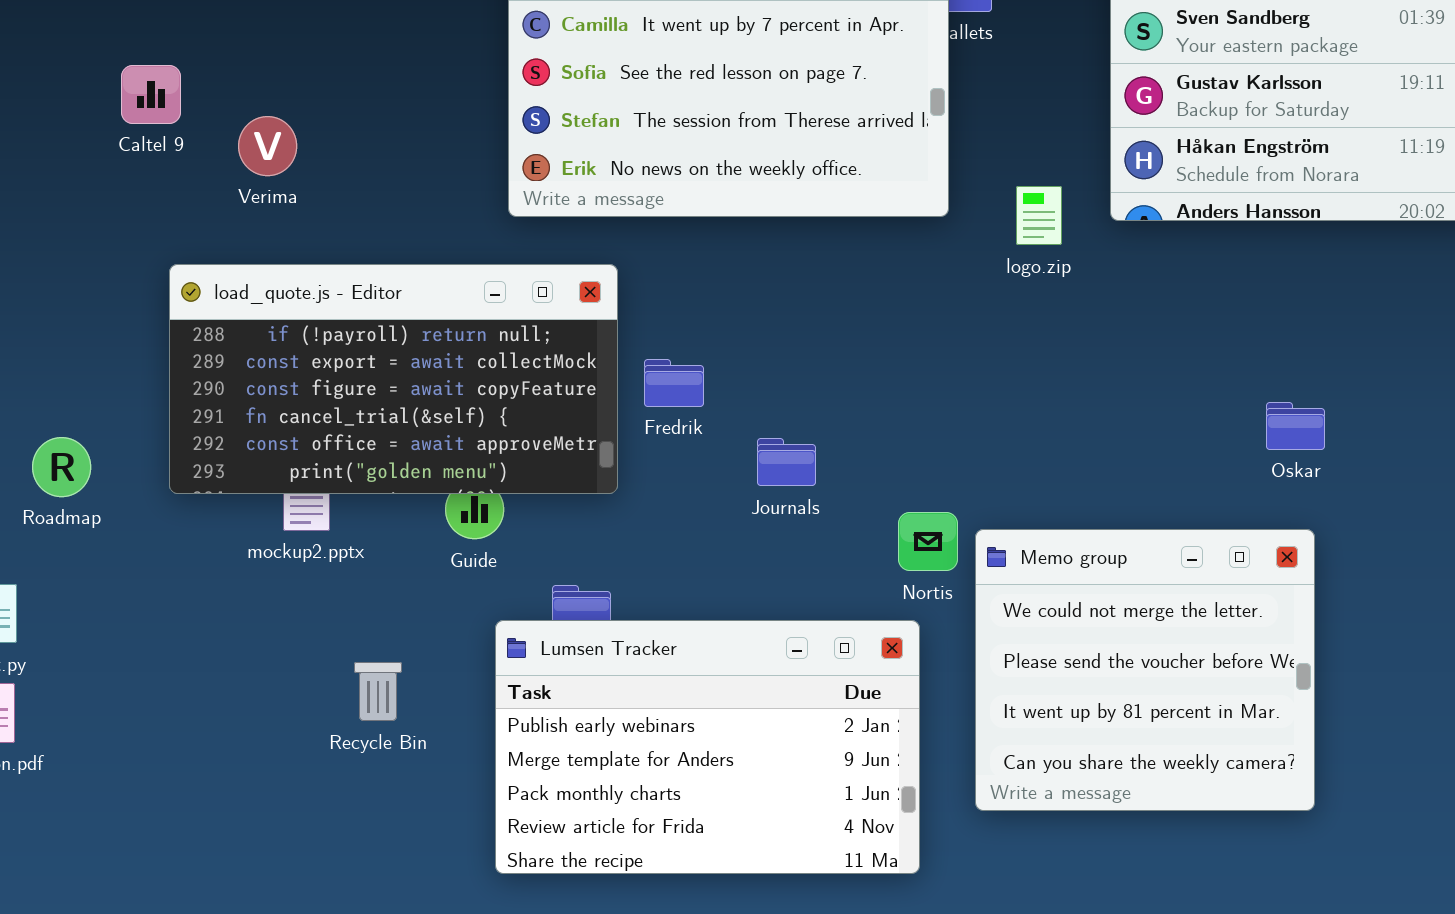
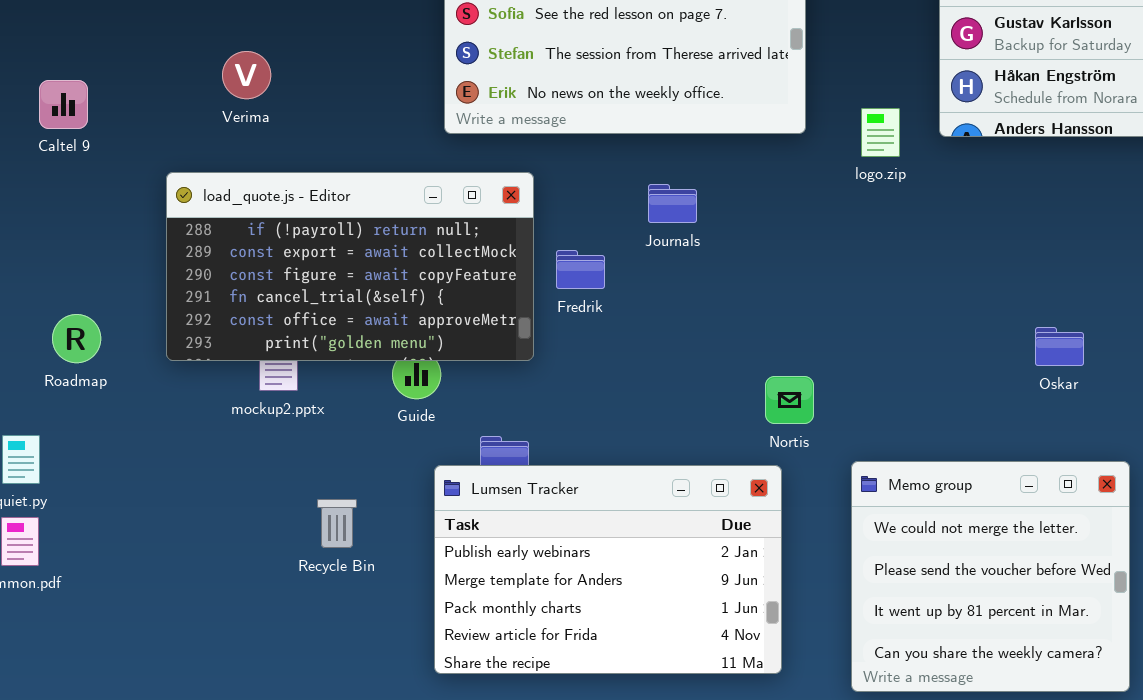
Caltel 9: [121,65,181,124] -> [39,80,88,129], moved
Oskar: [1266,402,1325,450] -> [1035,327,1084,366], moved
Journals: [757,438,816,486] -> [648,184,697,223], moved
Memo group: [975,529,1315,811] -> [851,461,1130,692], moved

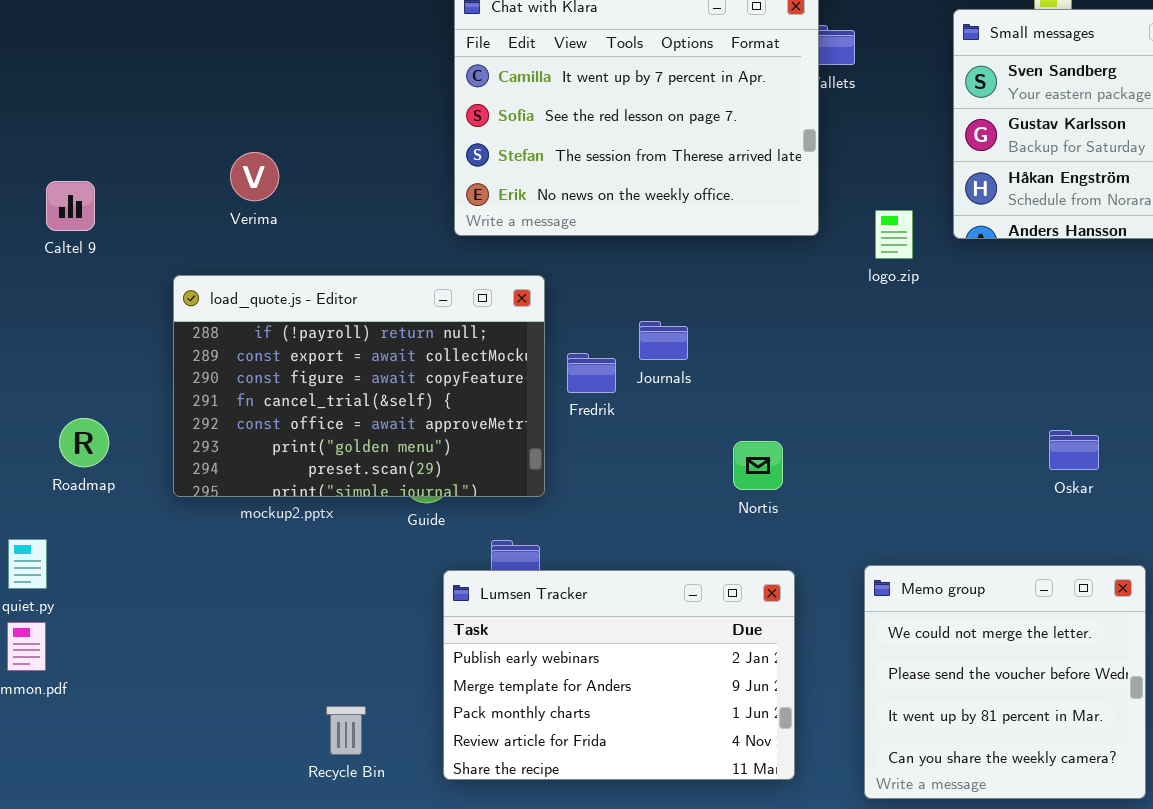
load_quote.js - Editor: [166,172,534,361] -> [173,275,545,497], resized
Journals: [648,184,697,223] -> [639,321,688,360], moved
Nortis: [765,376,814,424] -> [733,441,783,490], moved
Recycle Bin: [317,499,357,548] -> [326,706,366,755], moved

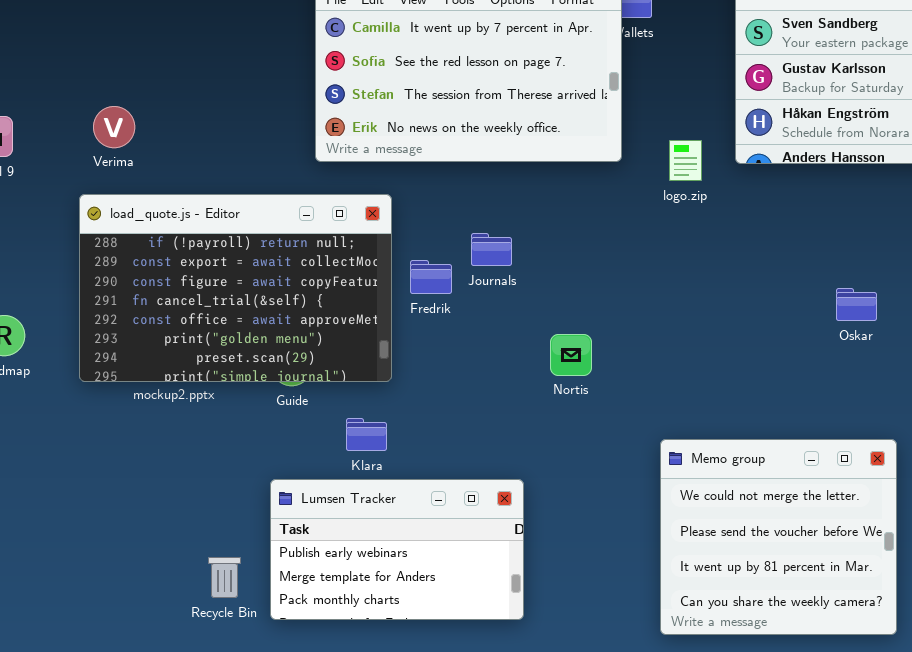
Verima: [230,152,279,201] -> [93,106,135,148], moved
Oskar: [1049,430,1099,470] -> [836,288,877,321], moved
Lumsen Tracker: [443,570,795,780] -> [270,479,524,620], moved, resized

